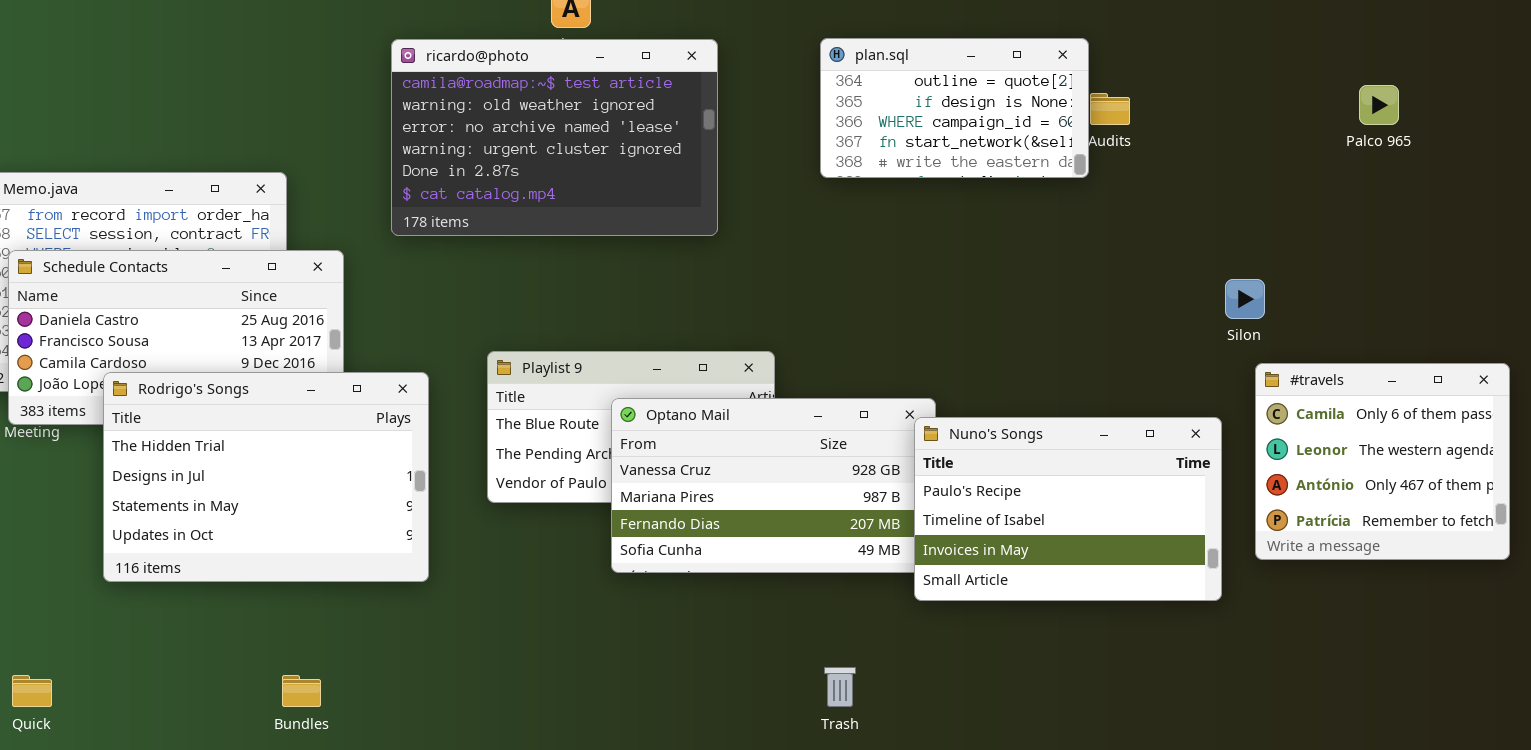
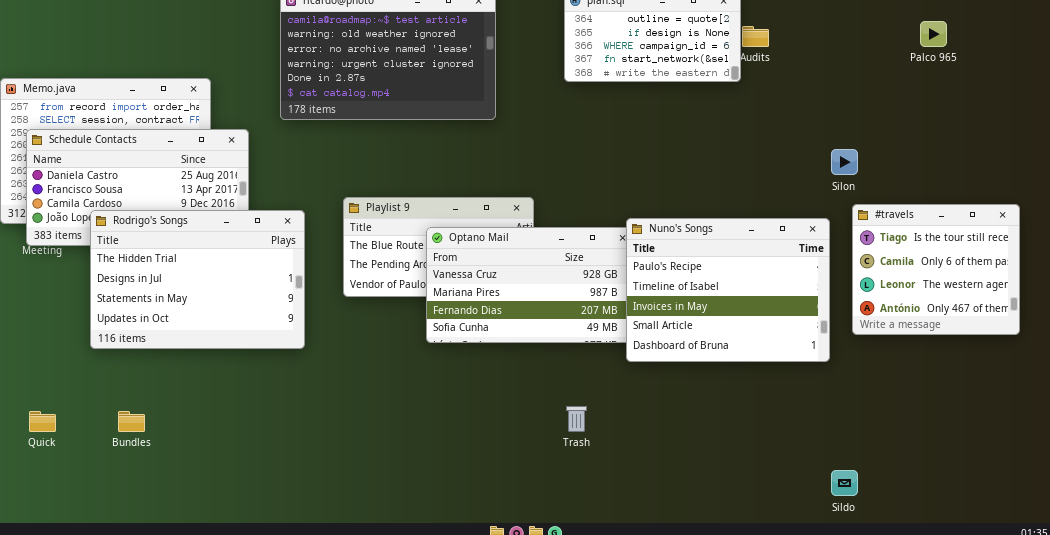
#travels: [1255,363,1510,560] -> [852,204,1020,335], scrolled up 1 row
Nuno's Songs: [914,417,1222,601] -> [626,218,830,362], resized
Bundles: [282,675,321,707] -> [118,411,145,432], moved

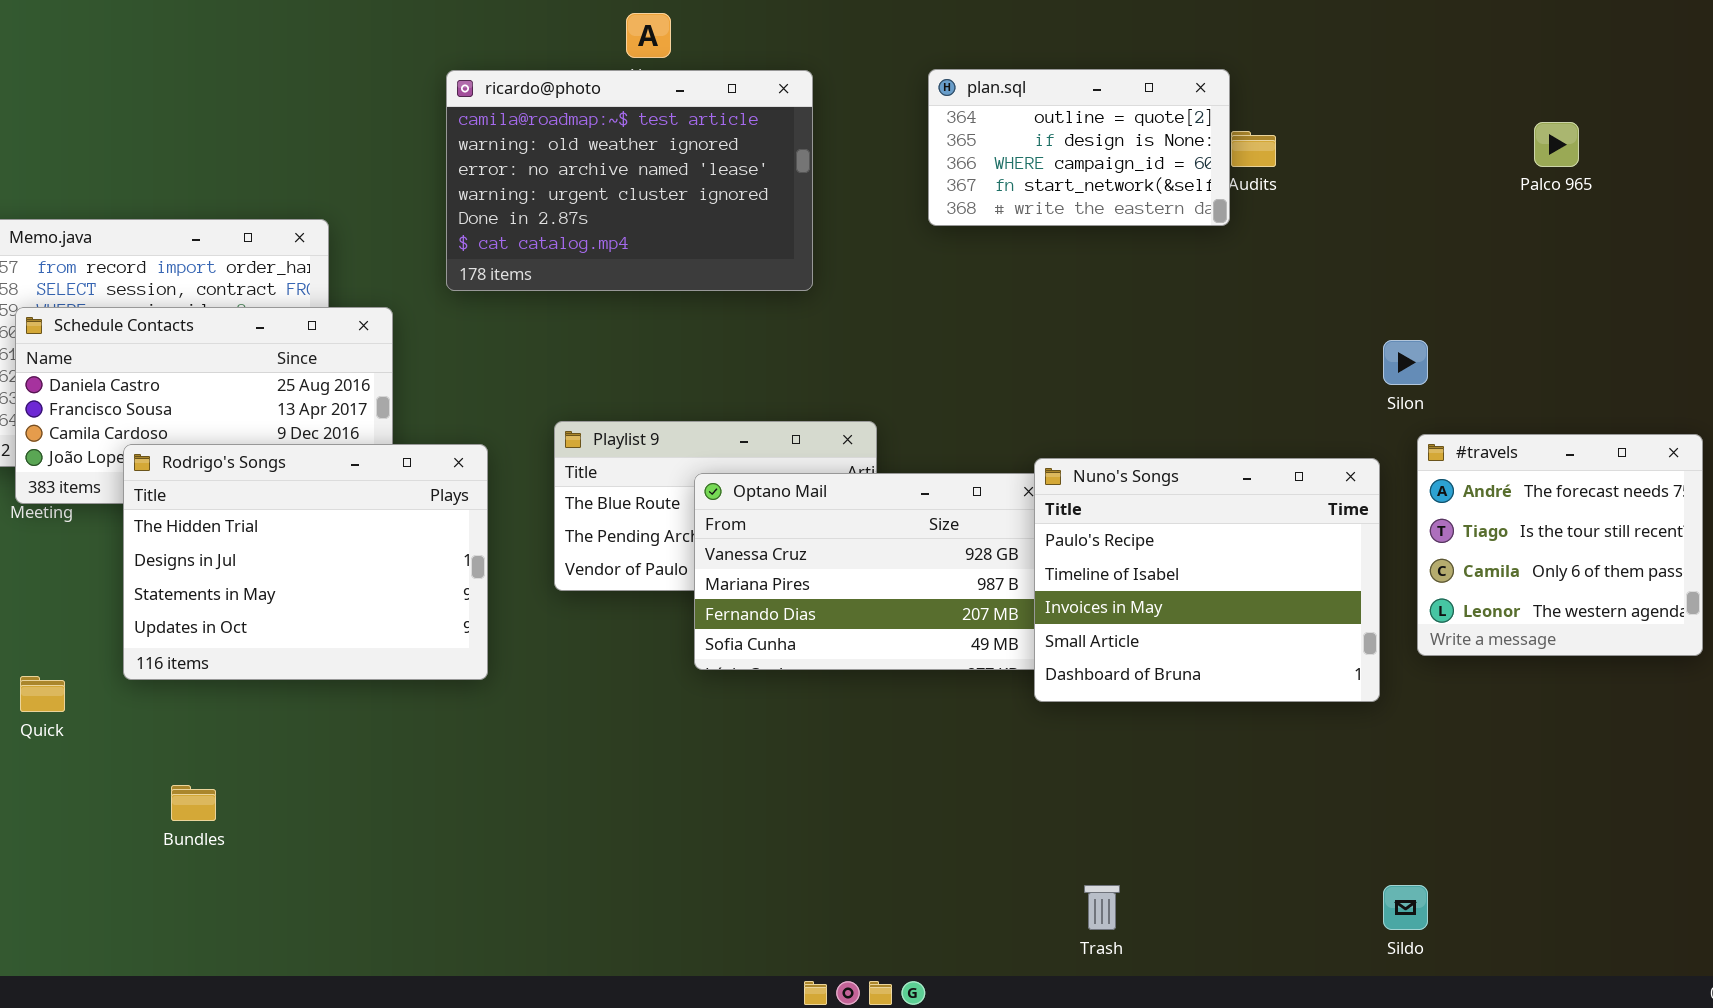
#travels: [852,204,1020,335] -> [1417,434,1703,656], scrolled up 1 row
Trash: [566,406,587,432] -> [1084,885,1120,930], moved
Quick: [29,411,56,432] -> [20,676,65,712], moved

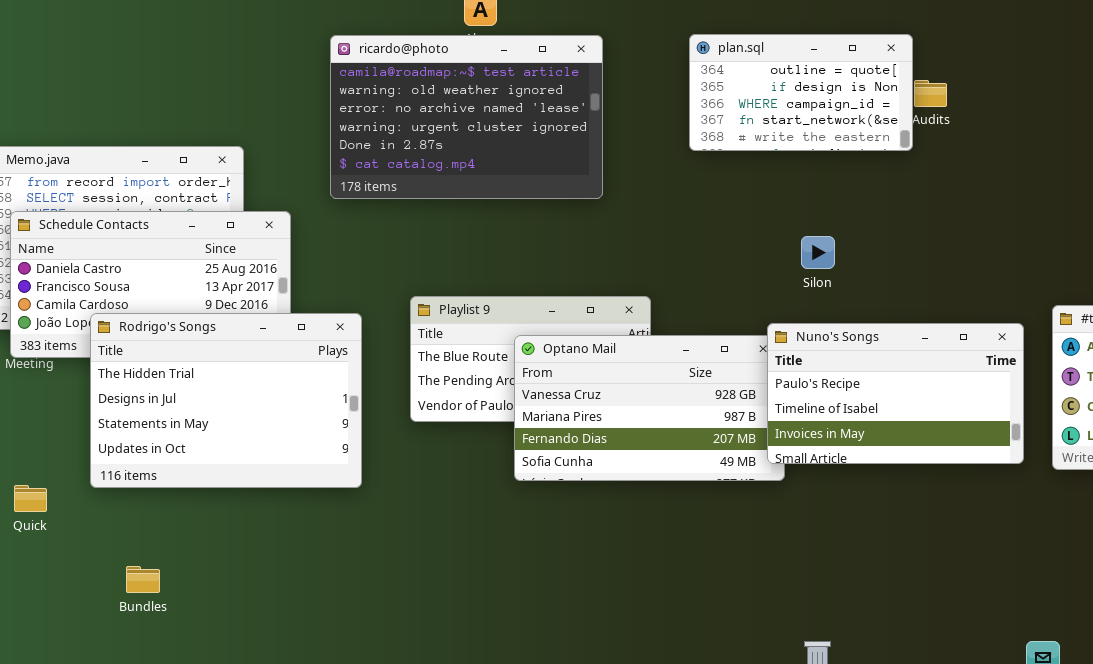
Silon: [1383,340,1428,385] -> [801,236,835,269], moved
Nuno's Songs: [1034,458,1380,702] -> [767,323,1024,464], resized

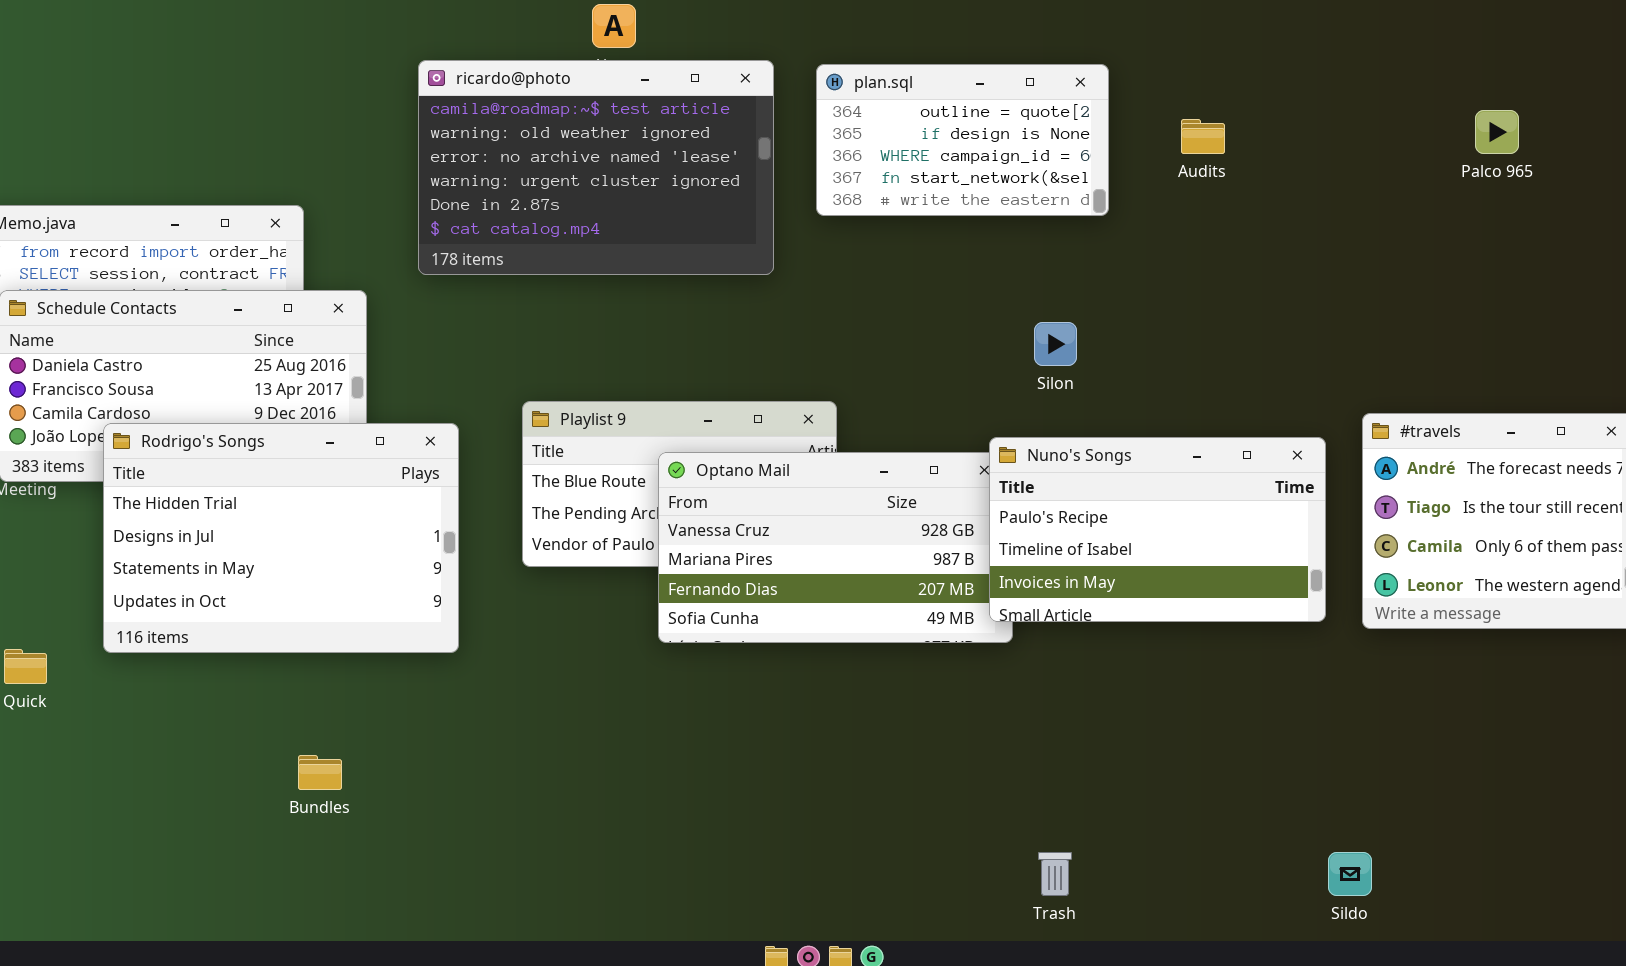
plan.sql: [689,34,913,151] -> [816,64,1109,216], moved
Bundles: [126,566,160,593] -> [298,755,342,790], moved

